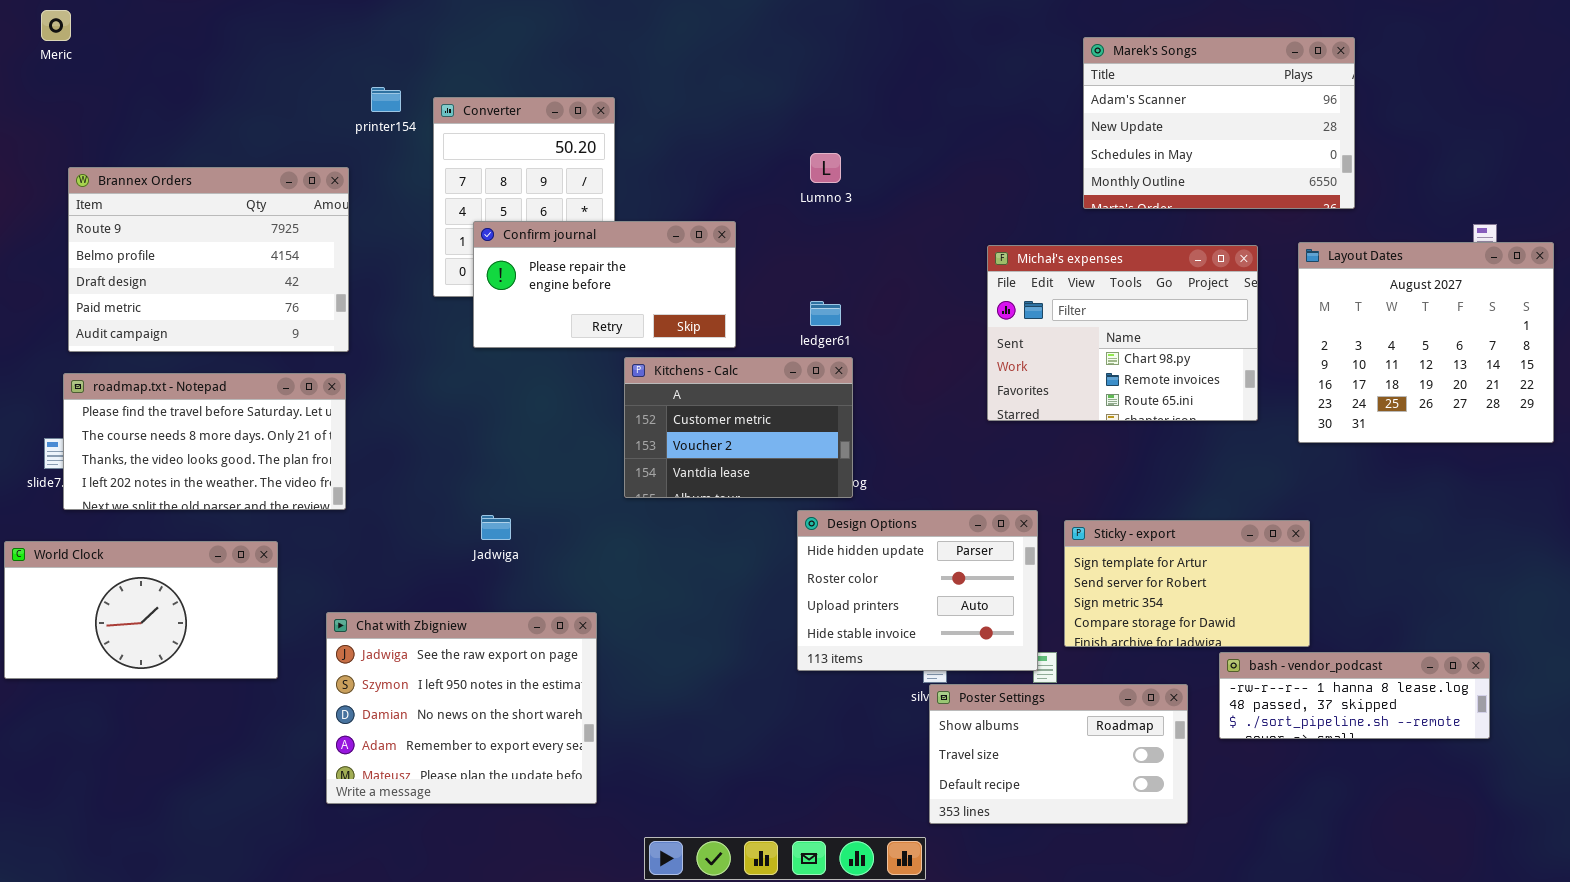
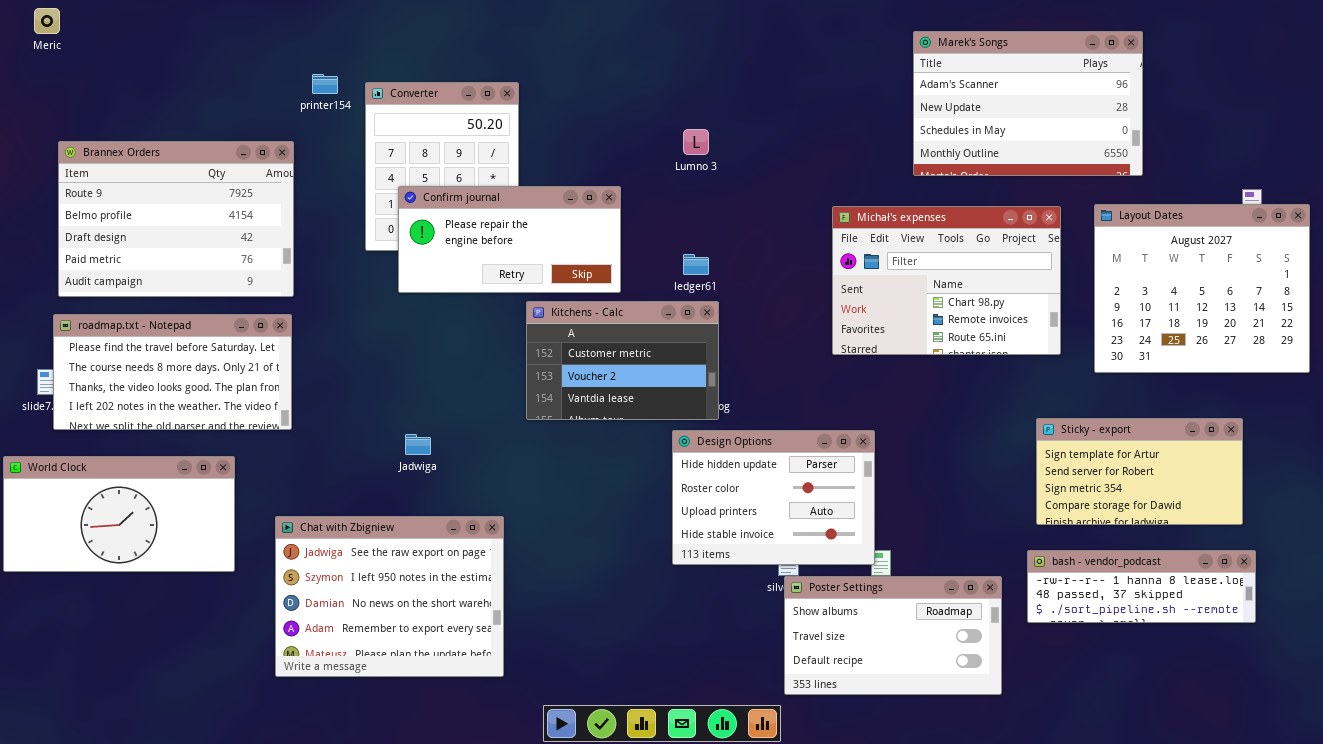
Sticky - export: [1064,520,1310,647] -> [1036,418,1243,525], moved

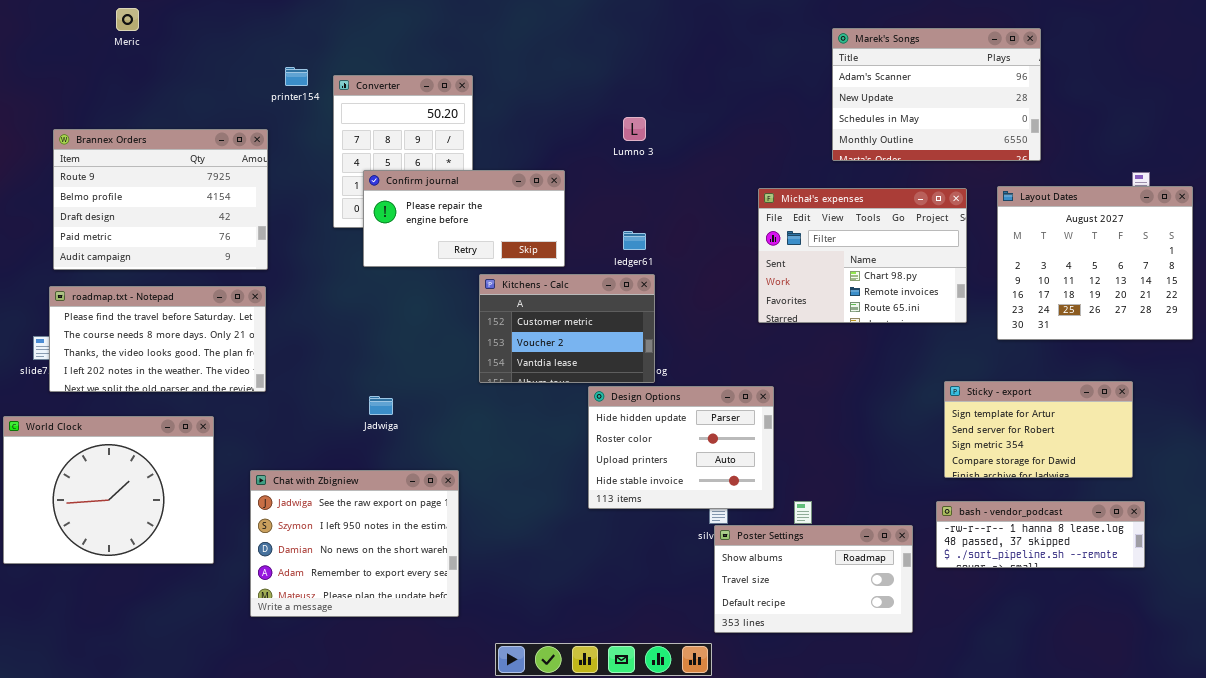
Meric: [34,8,60,34] -> [116,8,139,31], moved
Design Options: [672,430,875,565] -> [588,386,774,509], moved
World Clock: [3,456,235,572] -> [3,416,214,564], resized

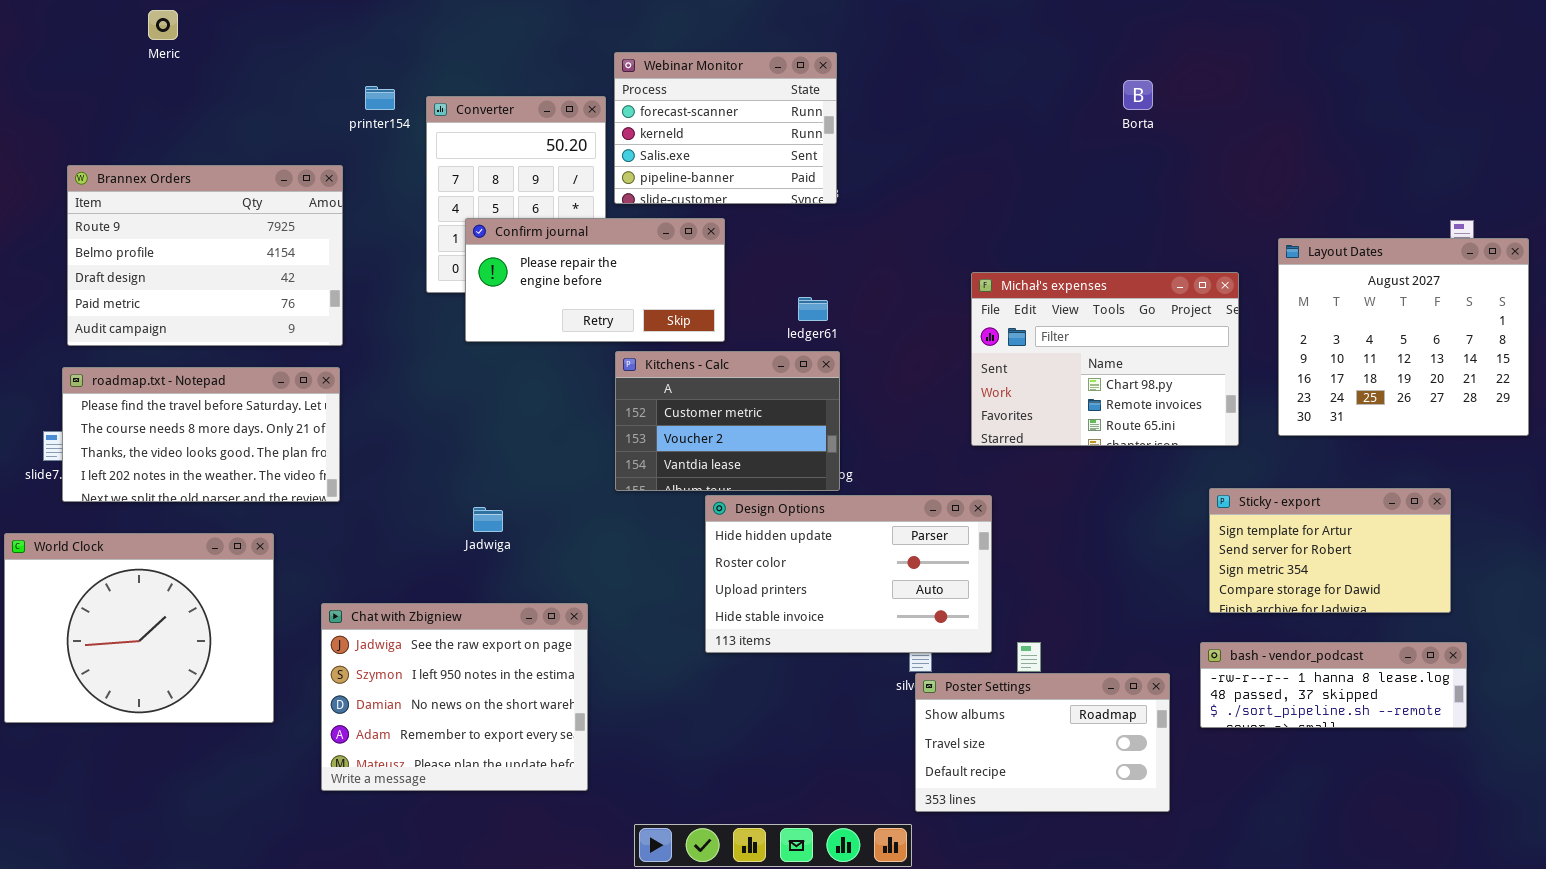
Marek's Songs: [832,28,1041,161] -> none, closed
Webinar Monitor: none -> [614,52,837,204], opened
Michał's expenses: [758,188,967,323] -> [971,272,1239,446], moved
Design Options: [588,386,774,509] -> [705,495,992,653], resized

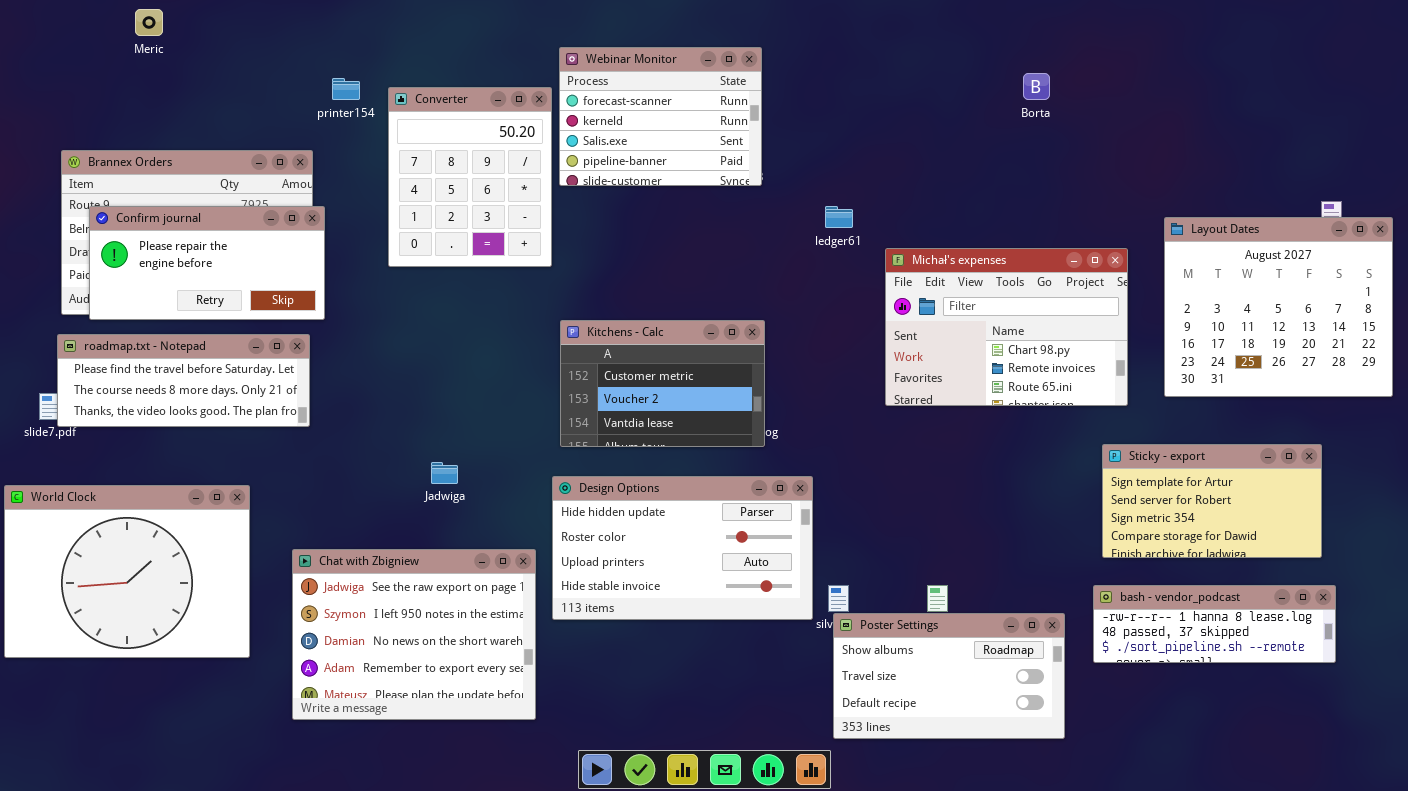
Confirm journal: [465,218,725,342] -> [89,206,325,320], moved
ledger61: [798,297,828,321] -> [825,206,853,228], moved
roadmap.txt - Notepad: [62,367,340,502] -> [57,334,310,427], resized
Design Options: [705,495,992,653] -> [552,476,813,620], moved

